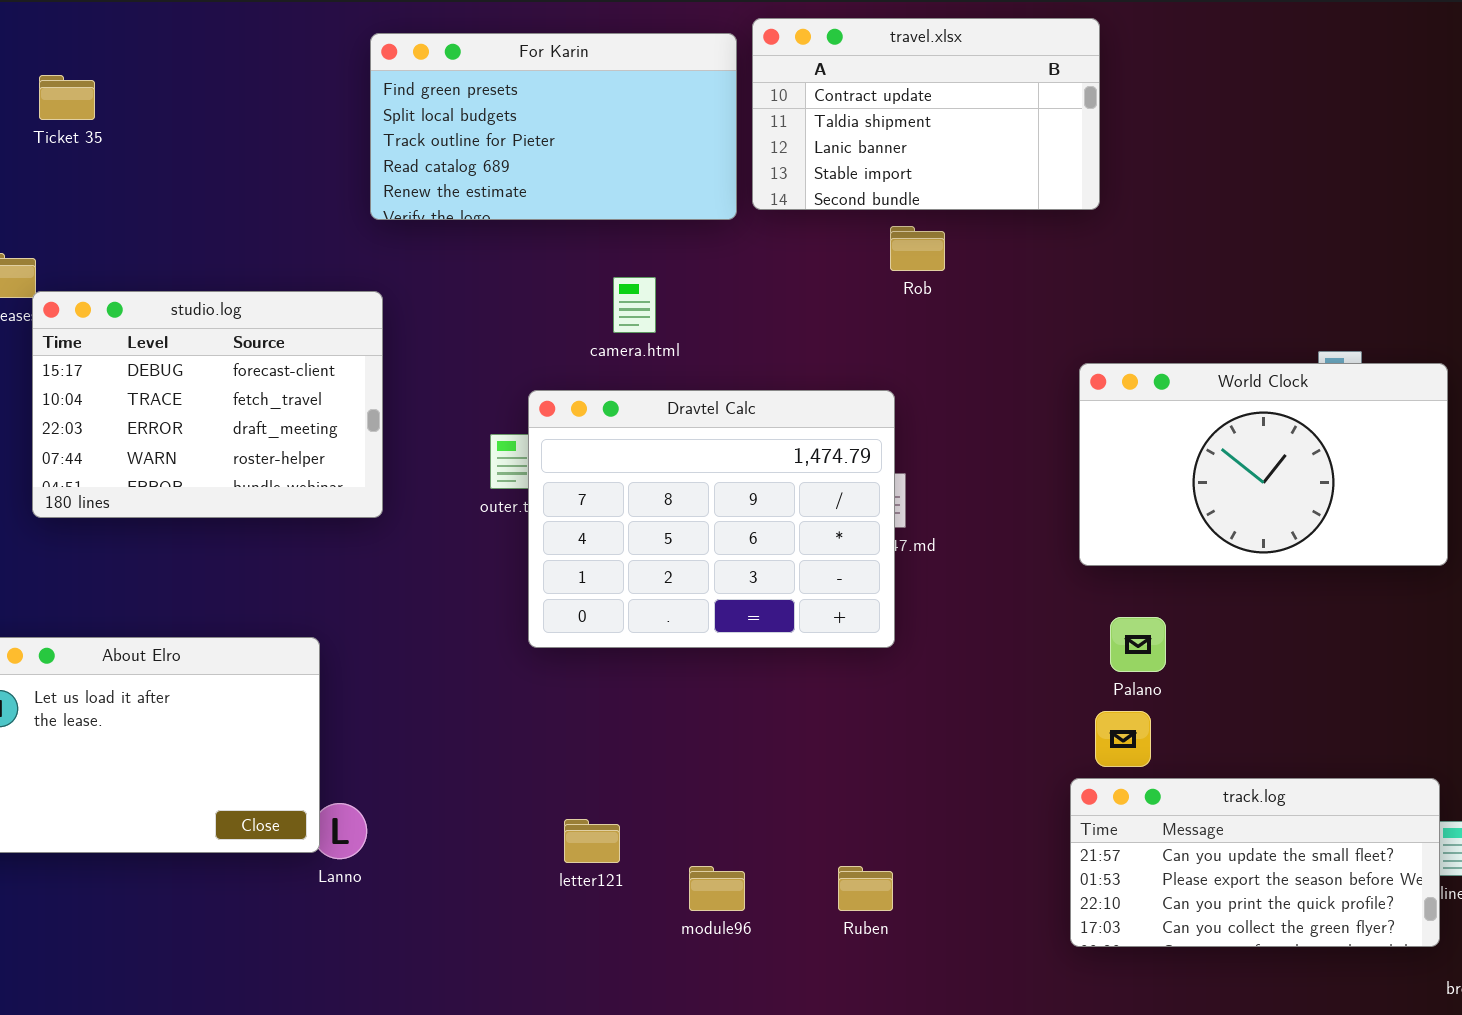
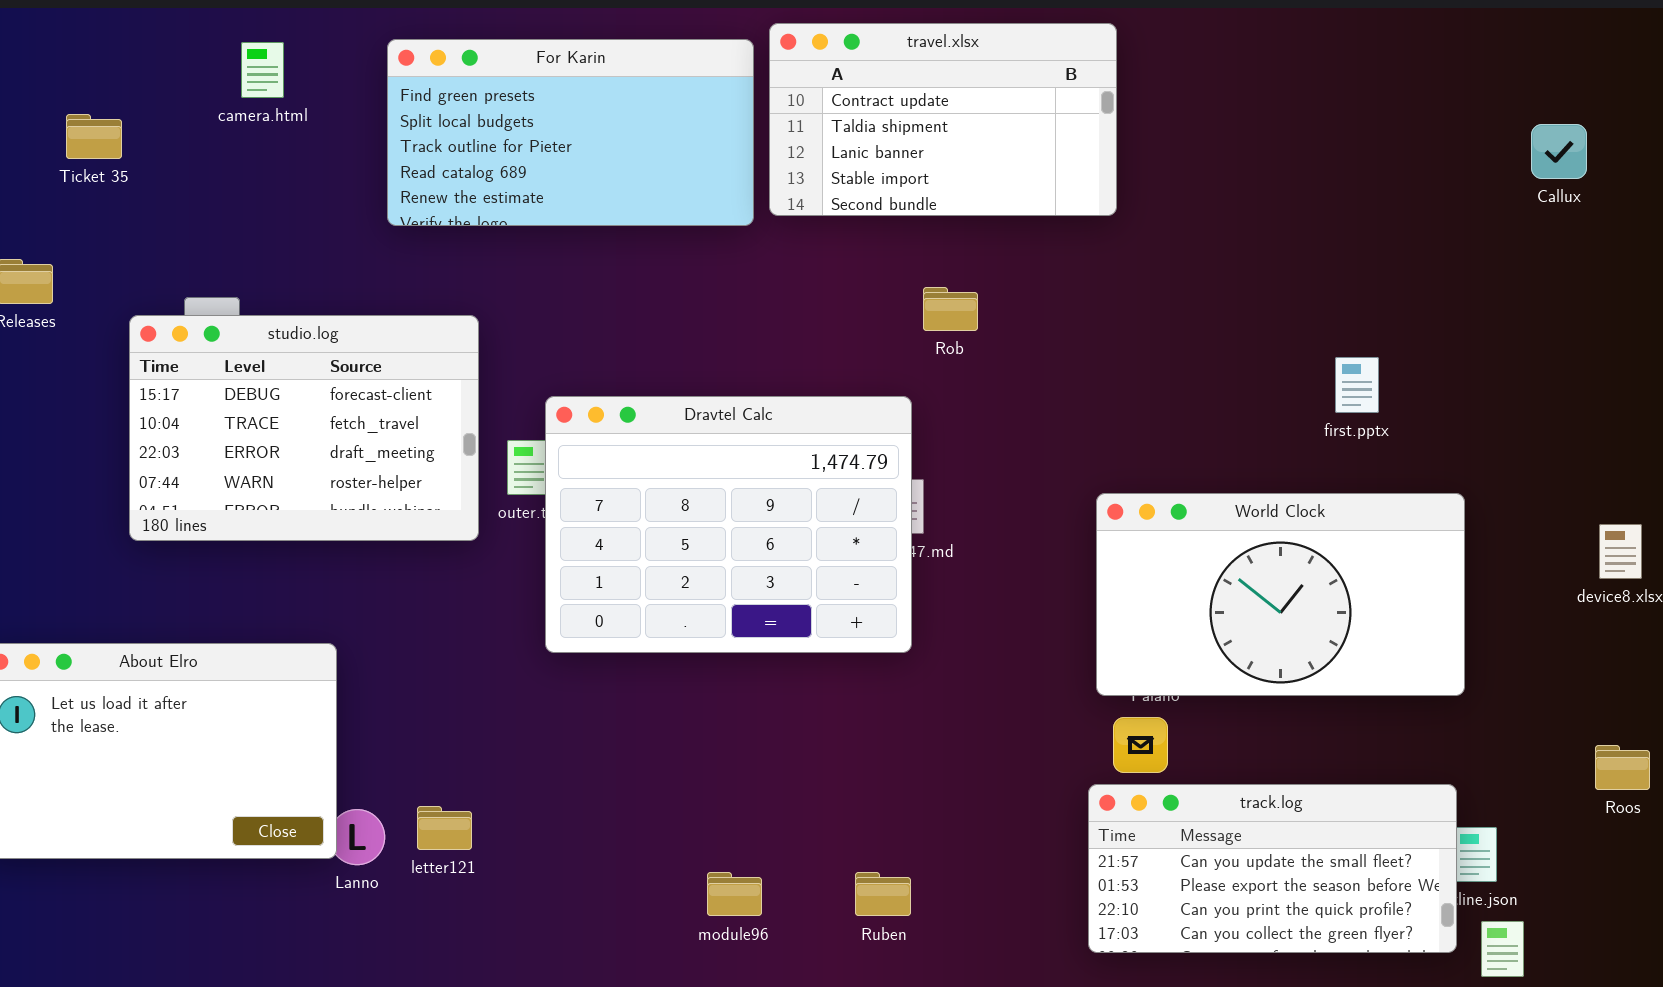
Ticket 35: [39,75,95,120] -> [66,114,122,159], moved
Rob: [890,226,945,271] -> [923,287,978,331], moved
camera.html: [613,277,656,333] -> [241,42,284,98], moved
studio.log: [32,291,383,518] -> [129,315,479,541], moved
World Clock: [1079,363,1448,566] -> [1096,493,1465,696], moved
letter121: [564,819,620,863] -> [417,806,472,850], moved

